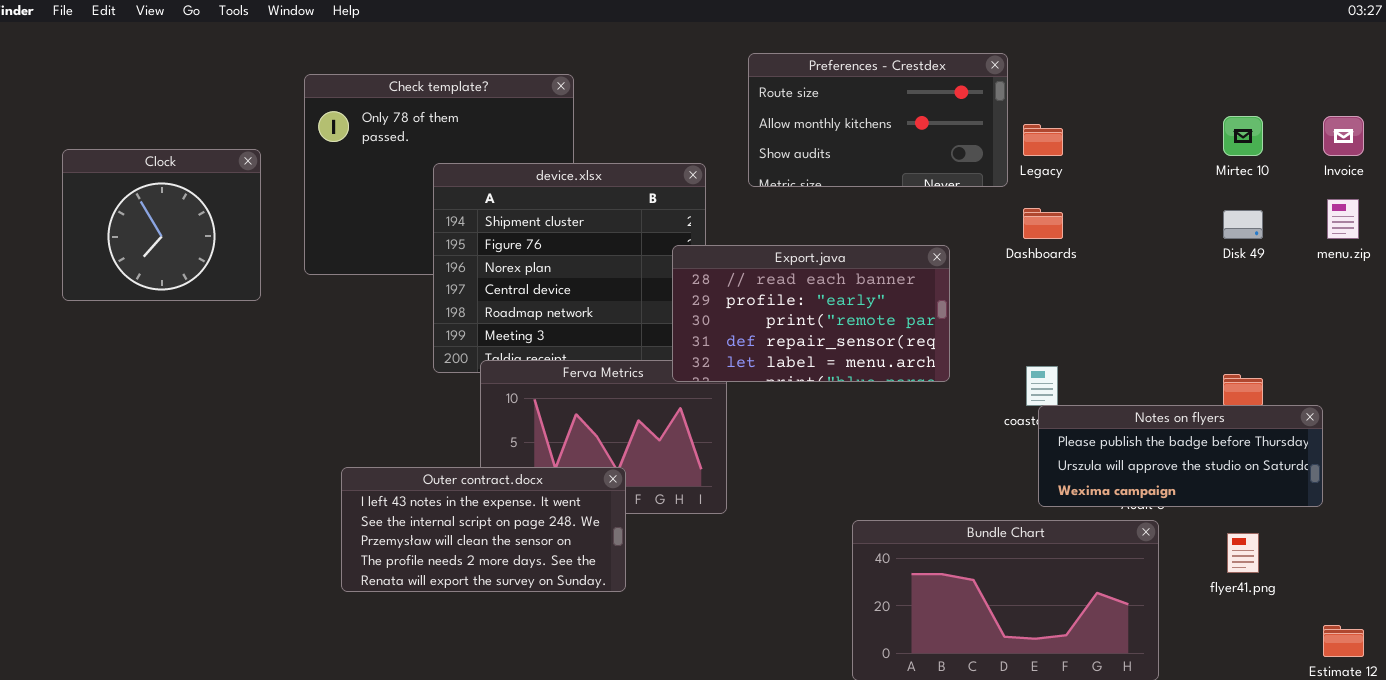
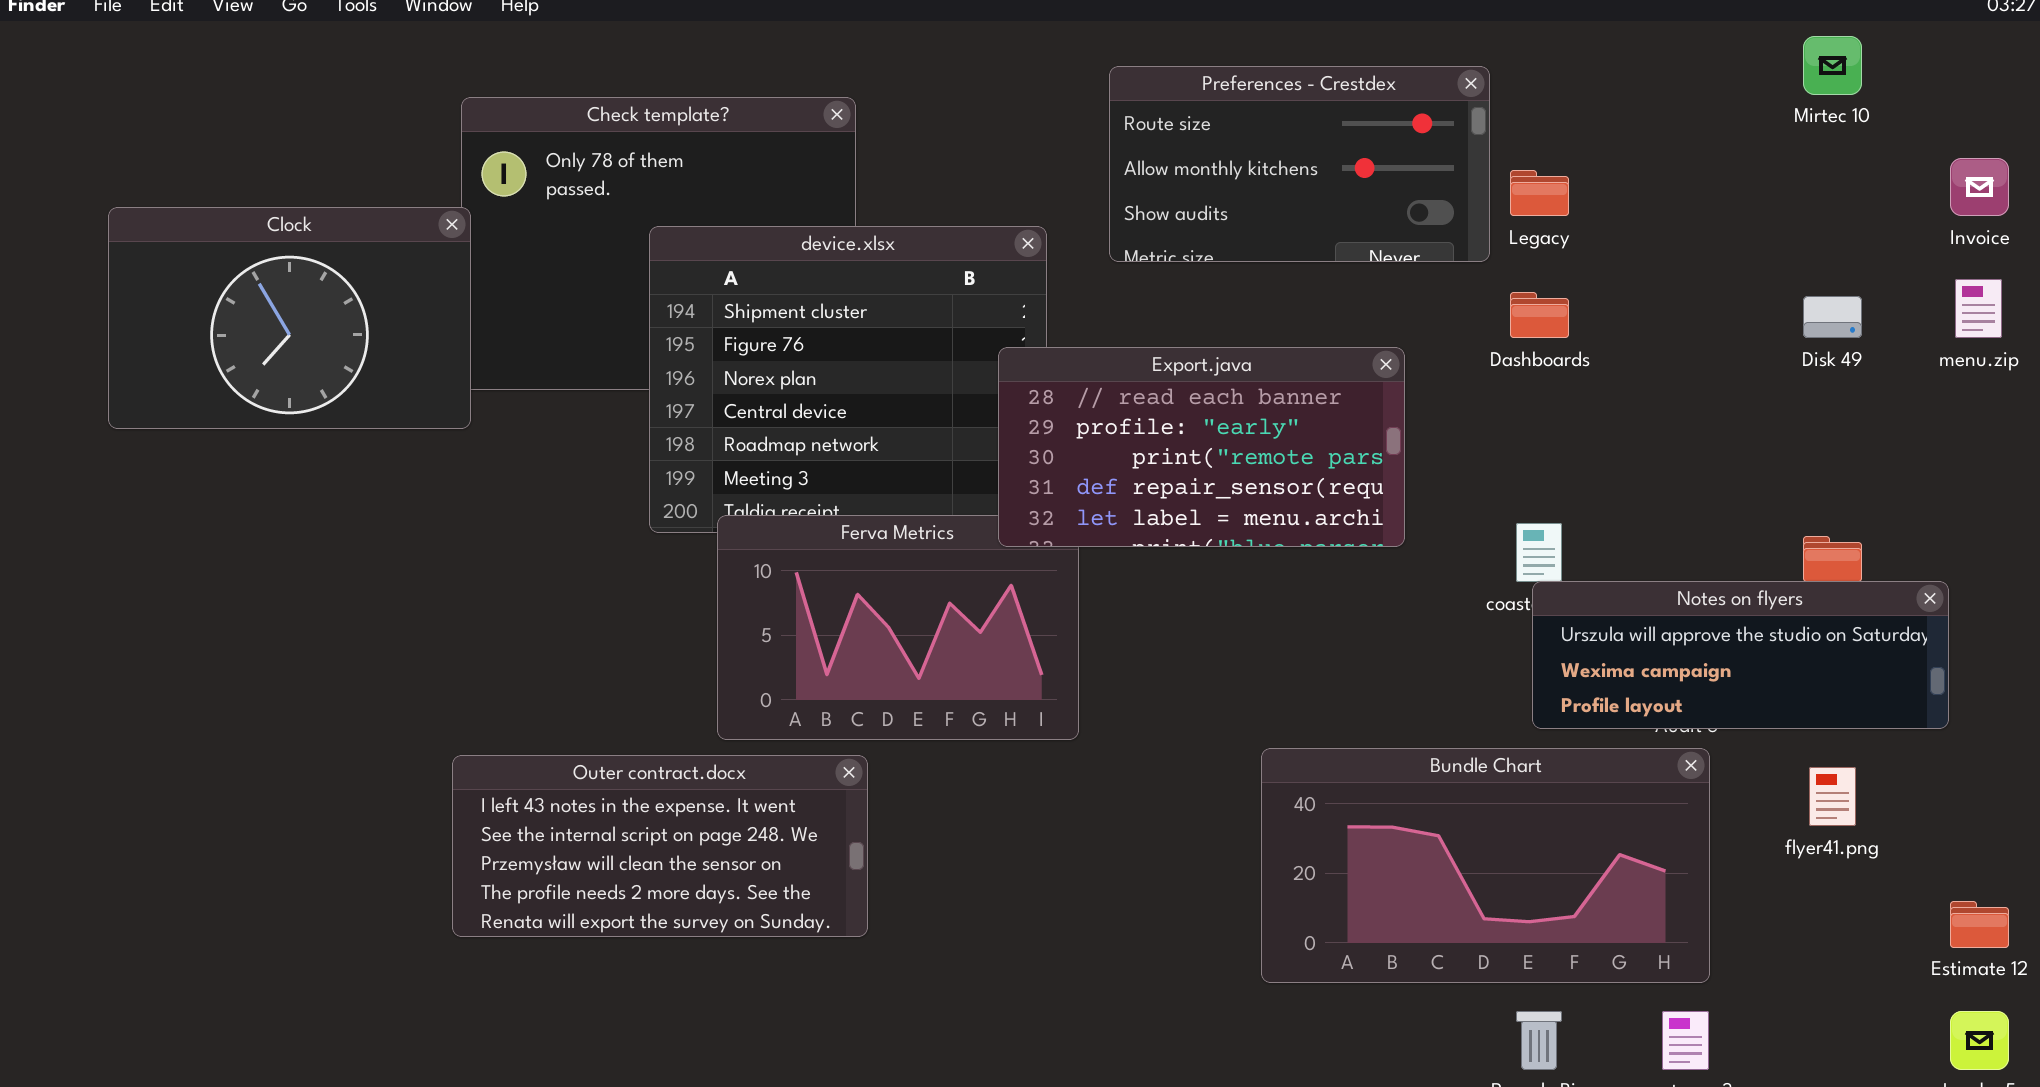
Mirtec 10: [1223,116,1263,156] -> [1803,36,1862,95], moved
Clock: [62,149,261,301] -> [108,207,471,429], resized
Notes on flyers: [1038,405,1323,507] -> [1532,581,1949,729], scrolled down 1 row
Outer contract.docx: [341,467,626,592] -> [452,755,868,937], moved

